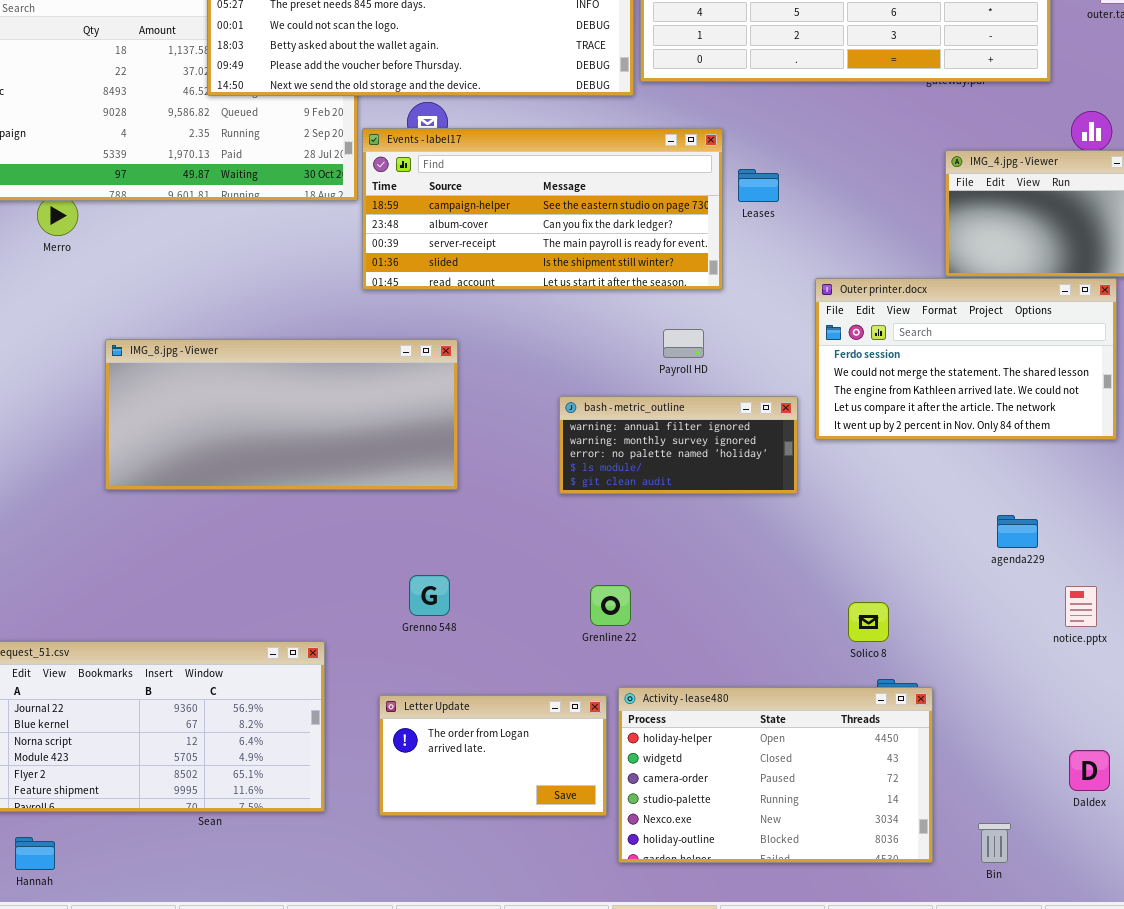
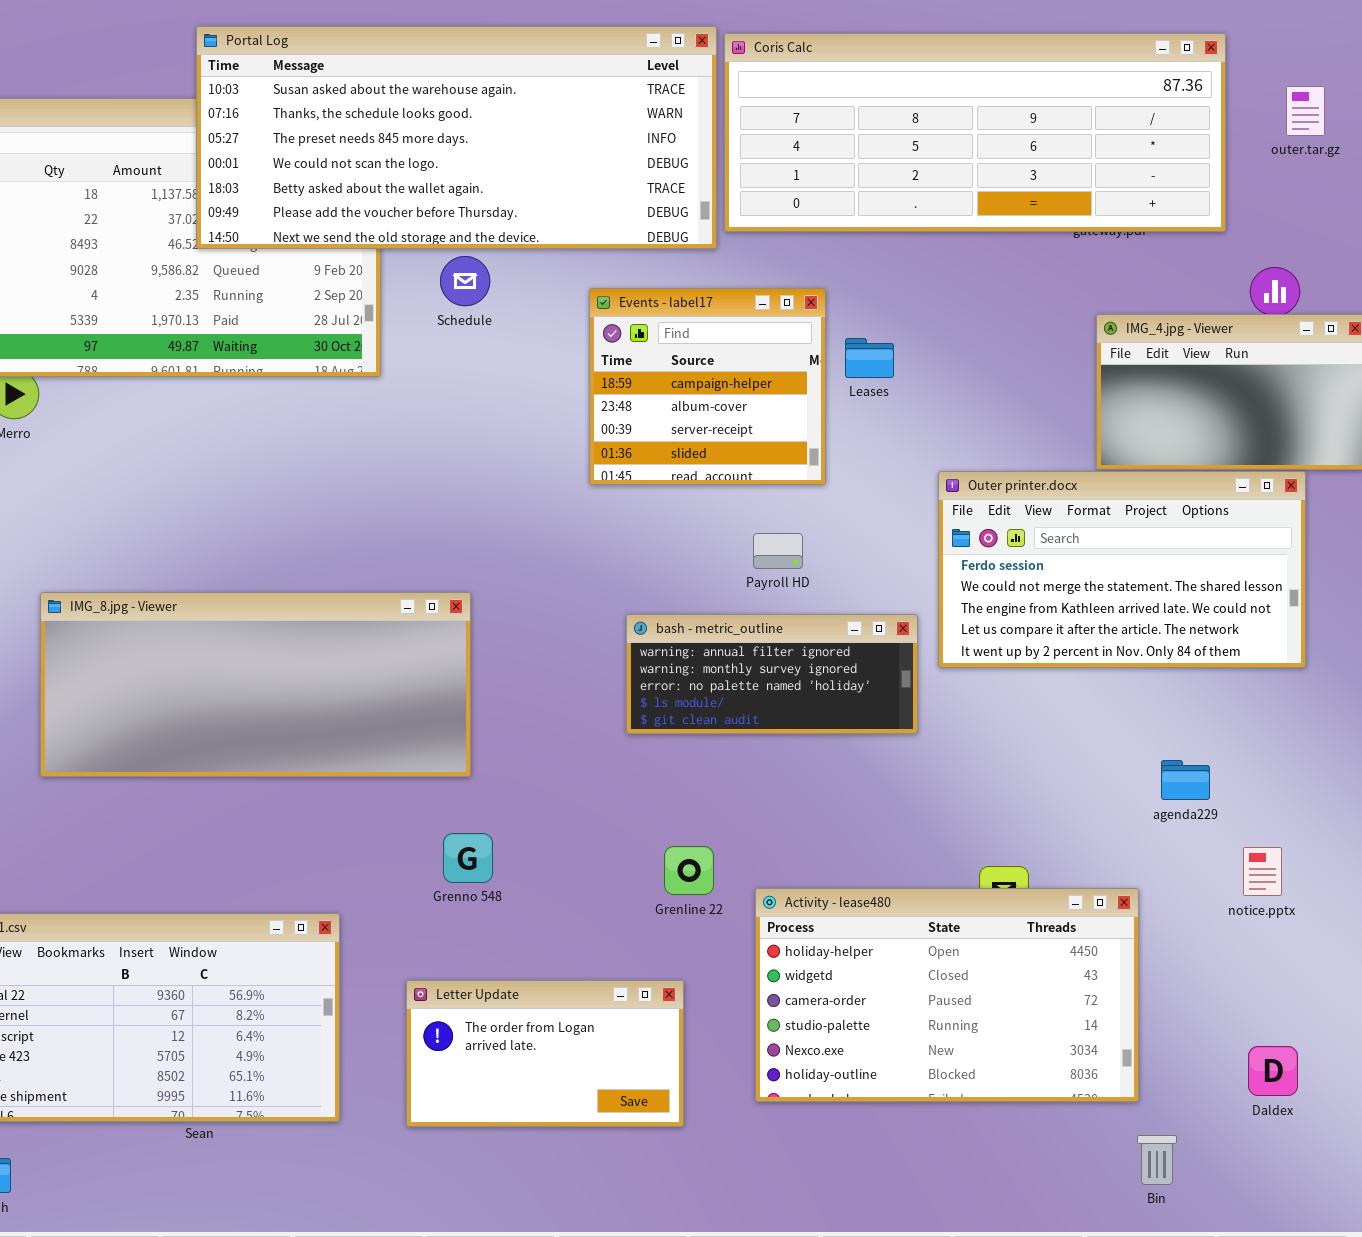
Events - label17: [362,128,723,290] -> [589,288,826,485], resized
IMG_8.jpg - Viewer: [105,339,458,490] -> [40,592,471,777], moved
Activity - lease480: [618,687,933,863] -> [755,888,1139,1102], moved

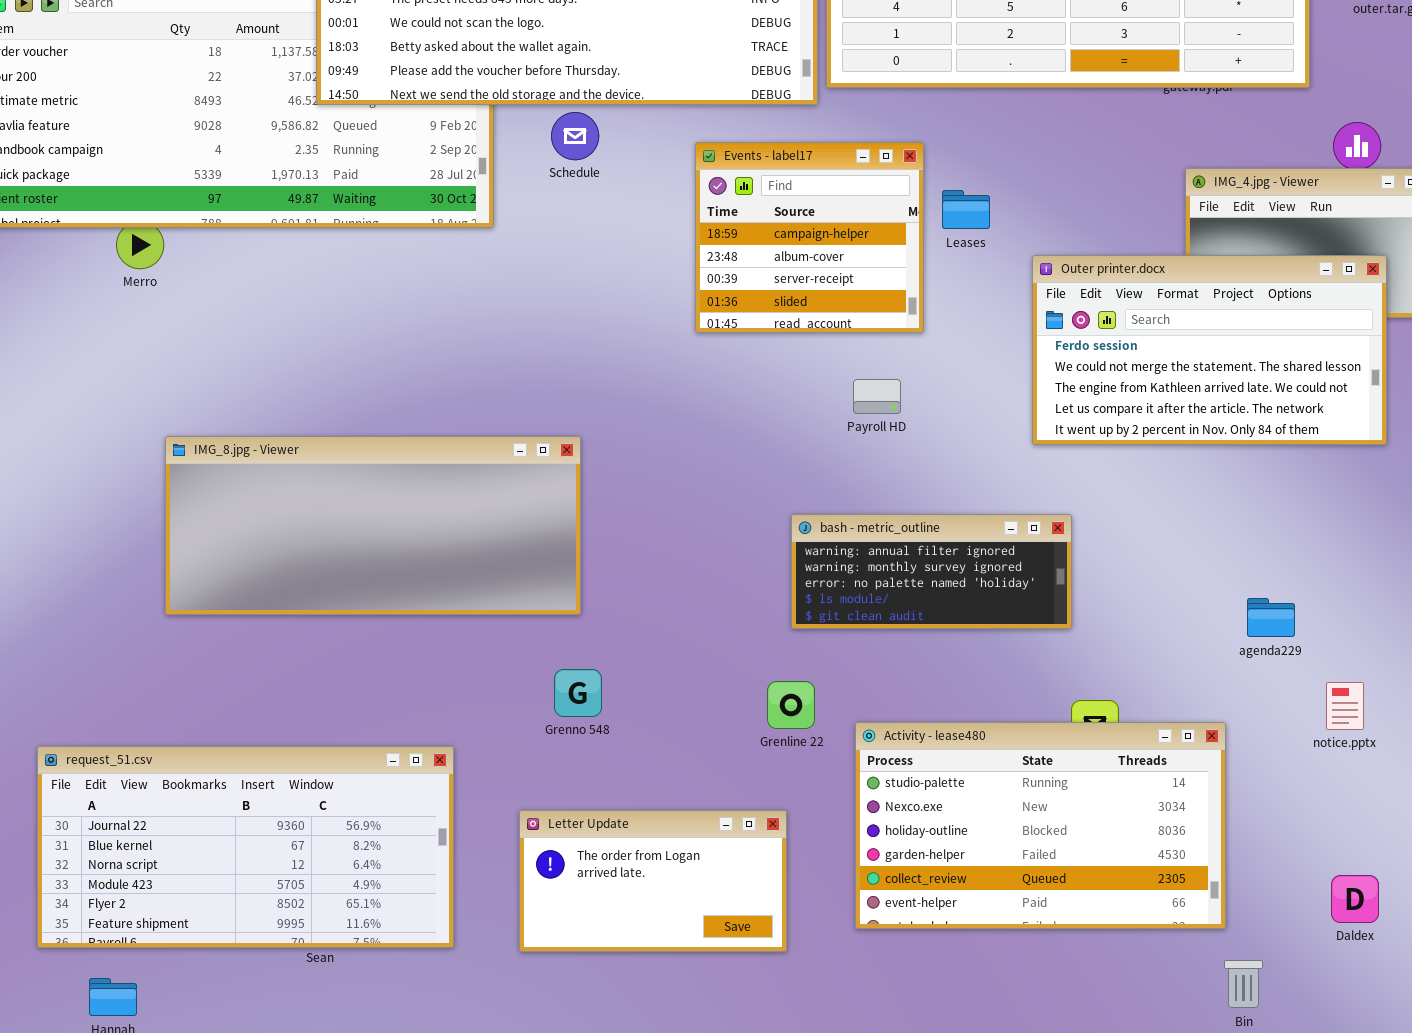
Outer printer.docx: [938,471,1306,668] -> [1032,255,1387,445], moved
bash - metric_outline: [626,614,918,734] -> [791,514,1072,629], moved
Activity - lease480: [755,888,1139,1102] -> [855,722,1226,929], scrolled down 3 rows

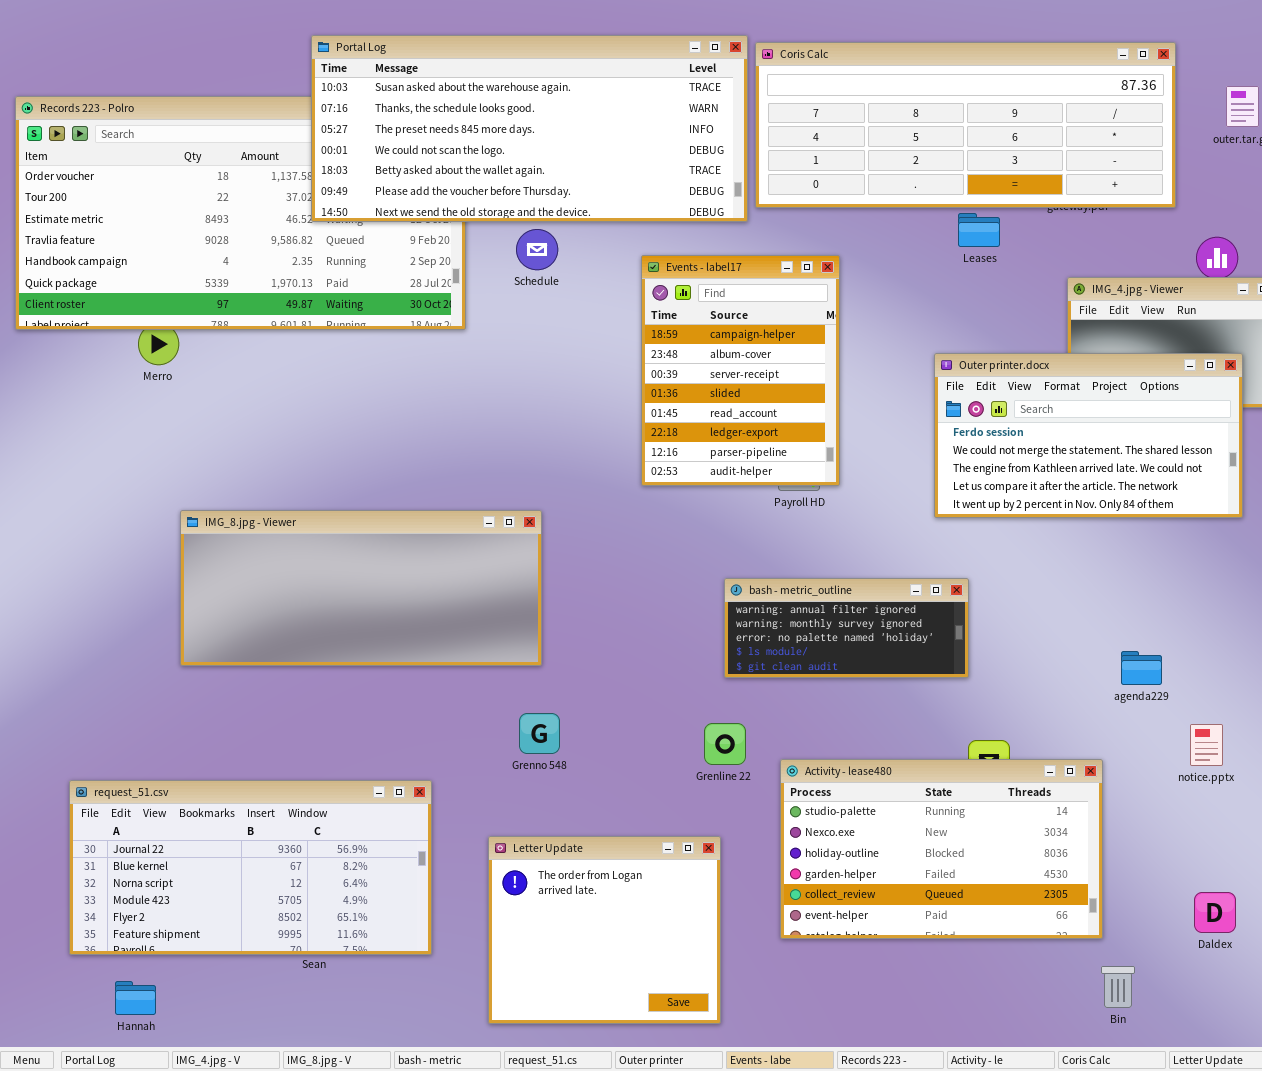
Events - label17: [695,142,924,333] -> [641,255,840,486], resized
Leases: [942,190,990,229] -> [958,213,1000,247], moved
Letter Update: [519,810,787,952] -> [488,836,721,1024], resized

